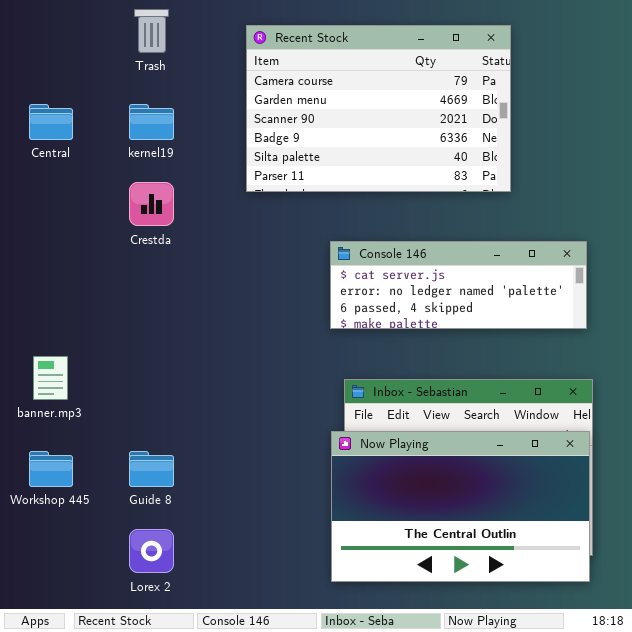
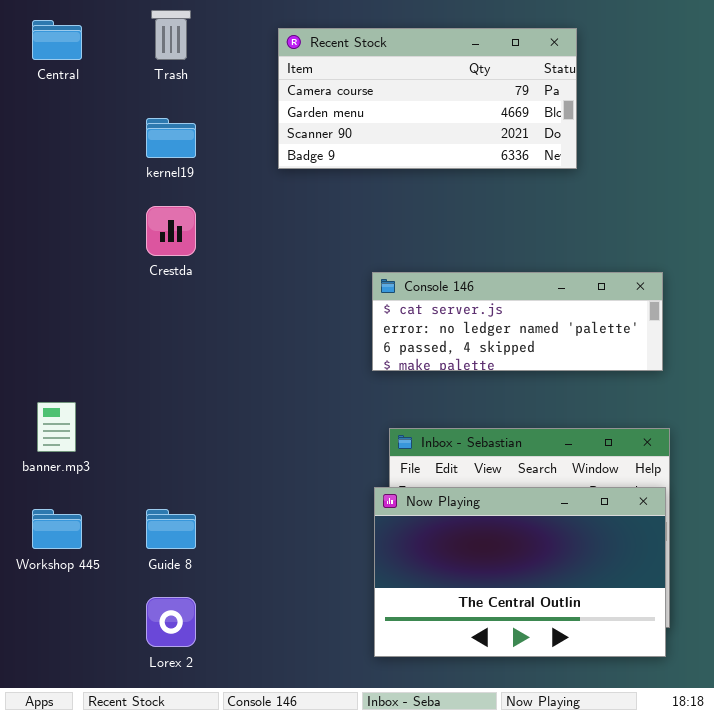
Recent Stock: [246,25,511,192] -> [278,28,577,169], resized
Central: [29,104,73,140] -> [32,20,82,60], moved

